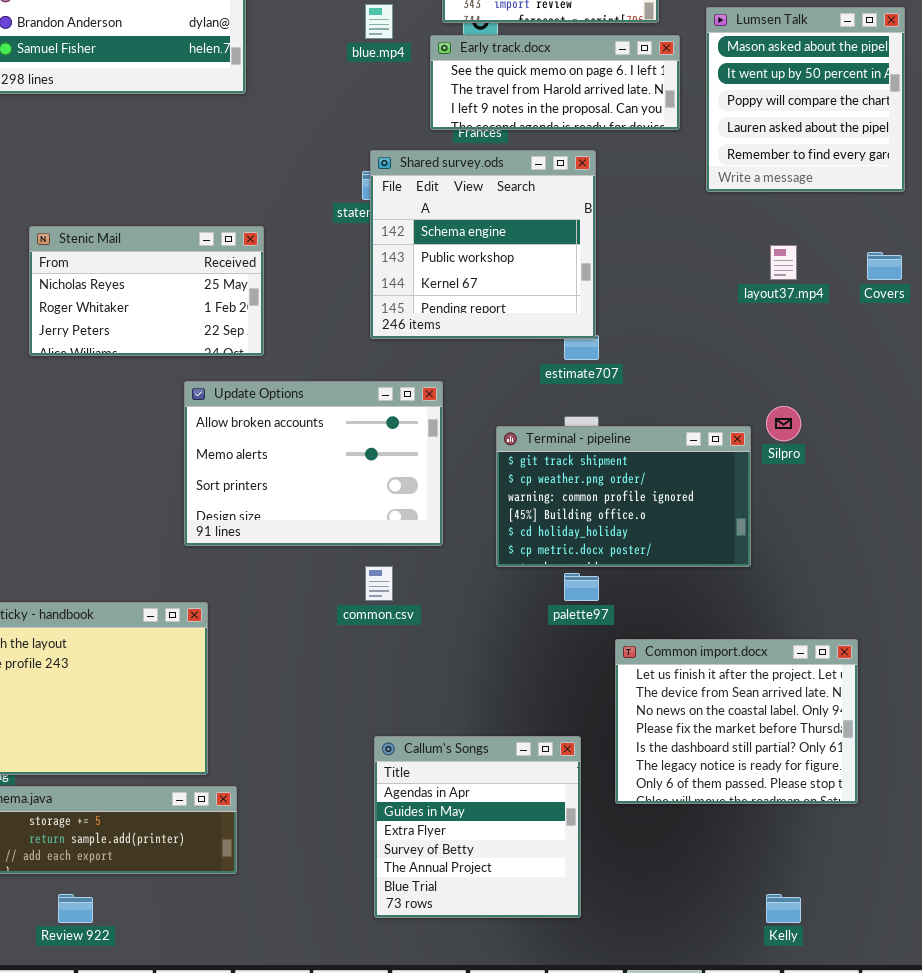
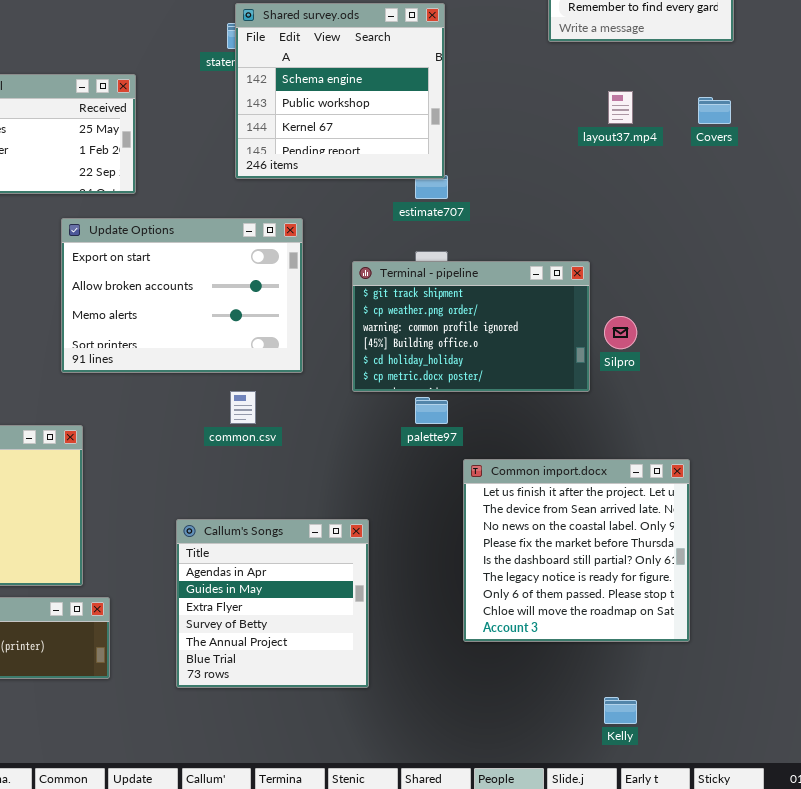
Update Options: [184,381,443,546] -> [61,218,303,373], scrolled up 1 row
Silpro: [766,406,801,441] -> [604,316,637,349], moved
Common import.docx: [615,639,858,804] -> [463,459,690,642], resized
Callum's Songs: [374,736,581,918] -> [176,519,369,688], moved

